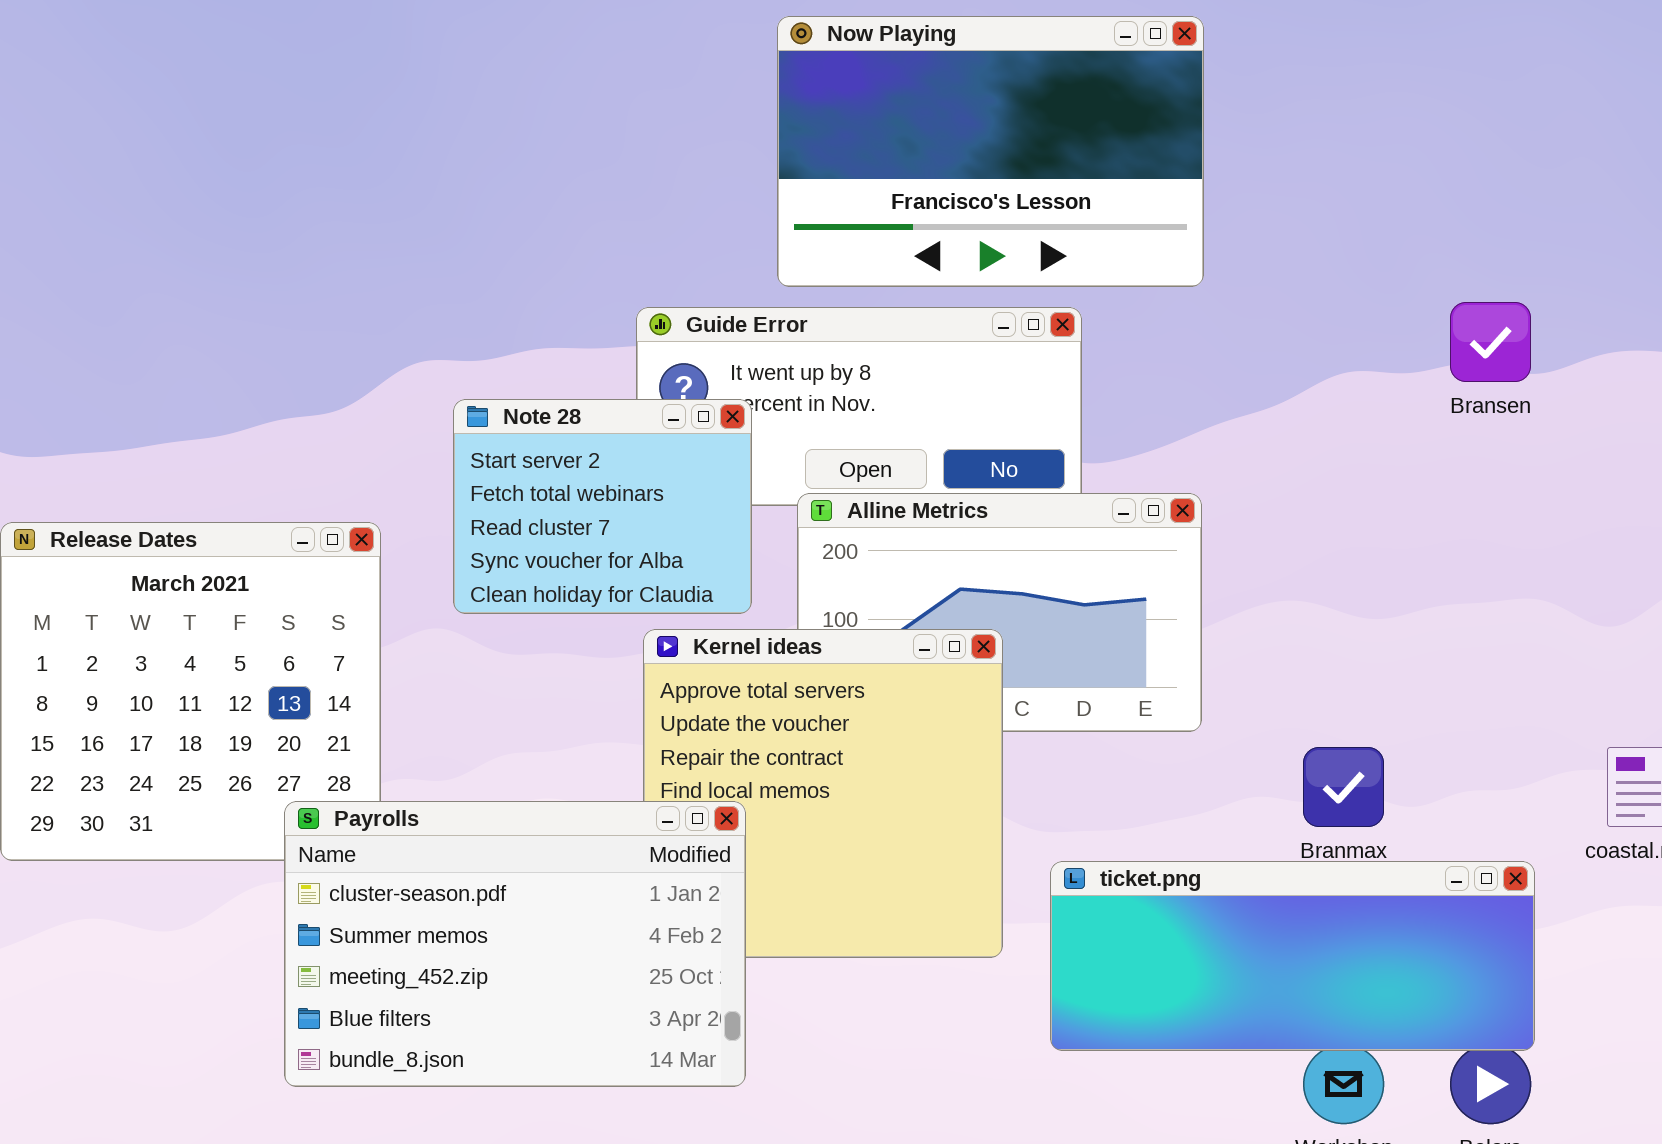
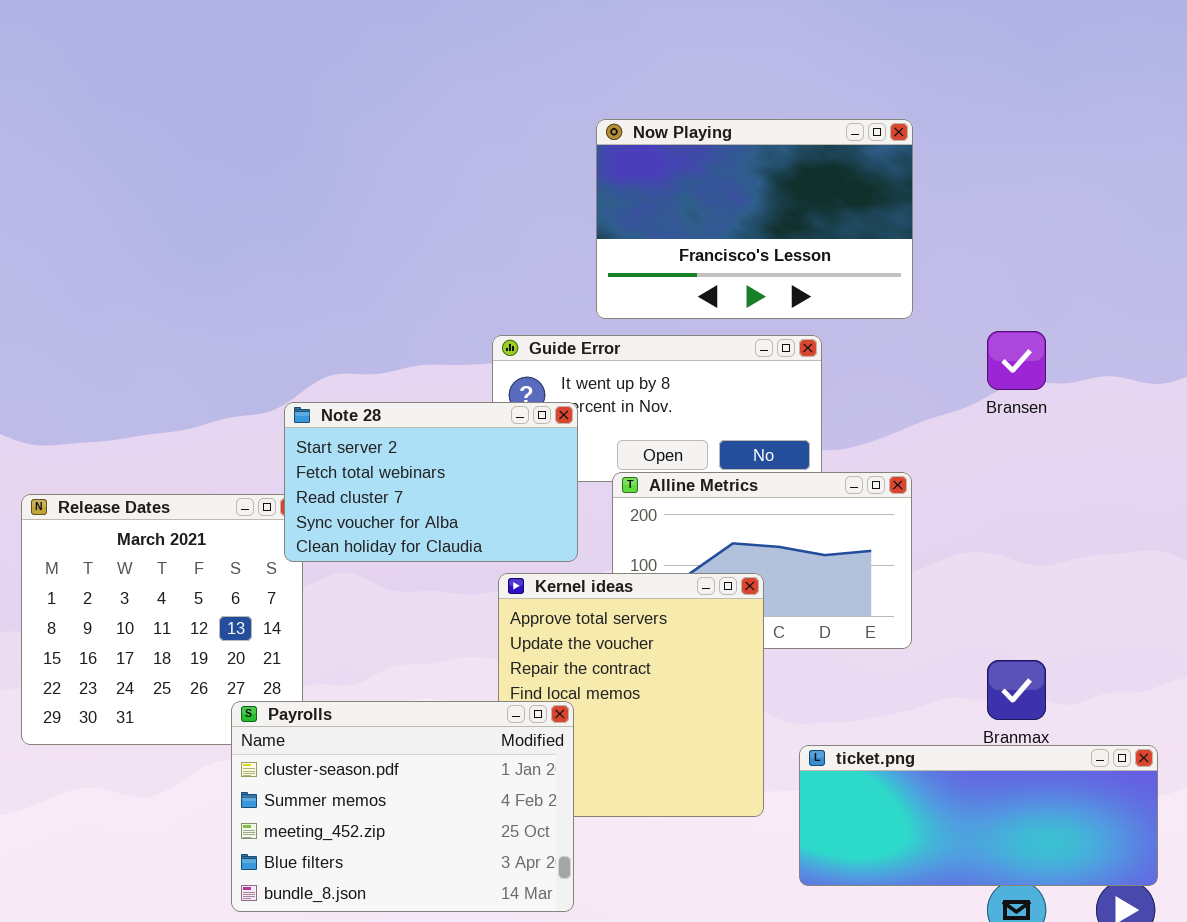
Bransen: [1450,302,1531,382] -> [987,331,1046,390], moved
Note 28: [453,399,752,614] -> [284,402,578,562], resized

